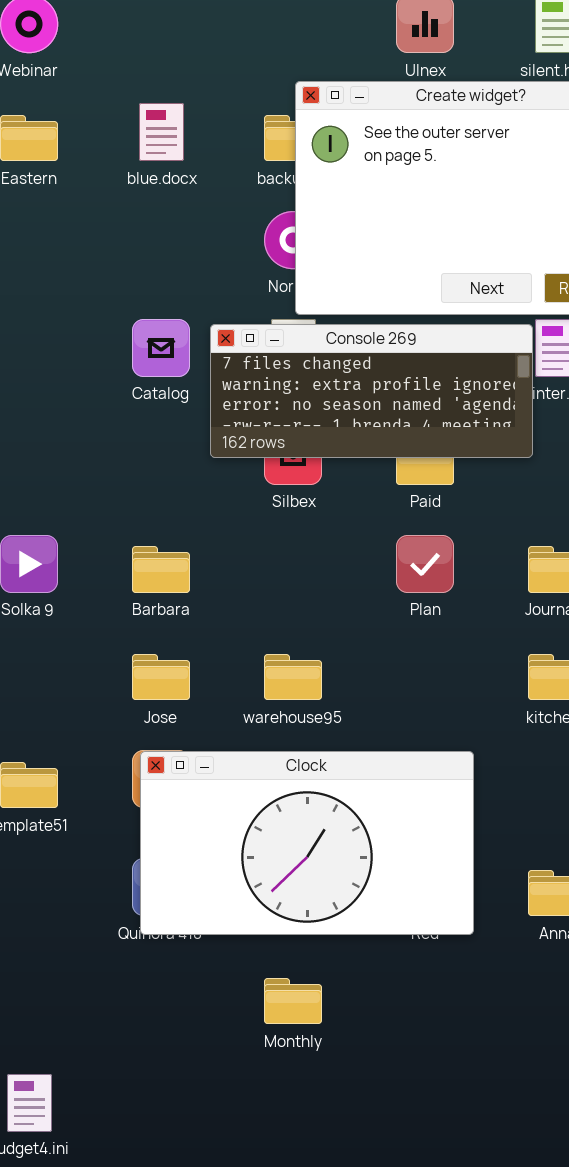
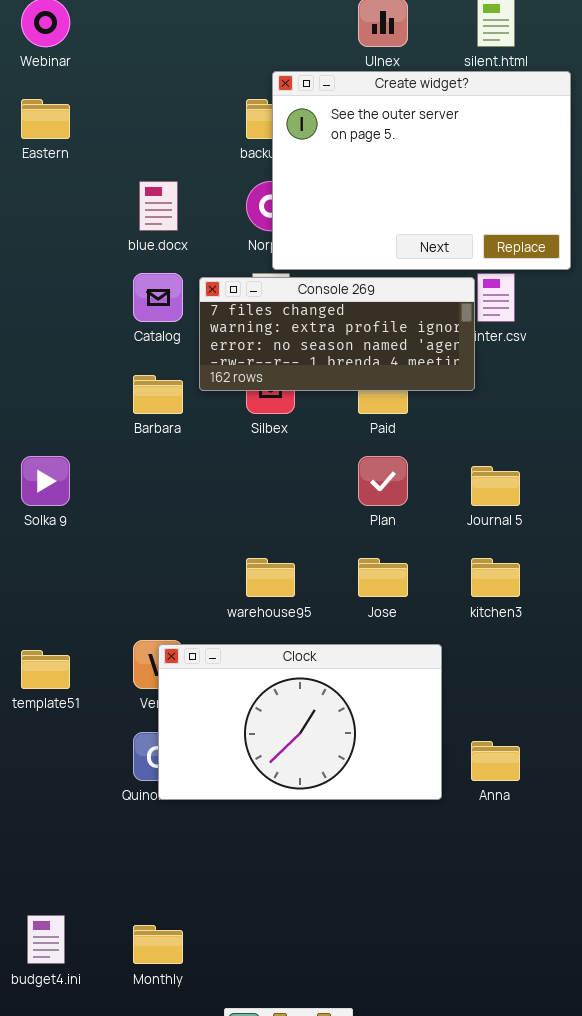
blue.docx: [139,103,184,161] -> [139,181,178,231], moved
Barbara: [132,546,190,593] -> [133,375,183,414], moved
Jose: [132,654,190,700] -> [358,558,408,597], moved
Clock: [140,751,474,935] -> [158,644,442,800], moved
Monthly: [264,978,322,1024] -> [133,925,183,964], moved

